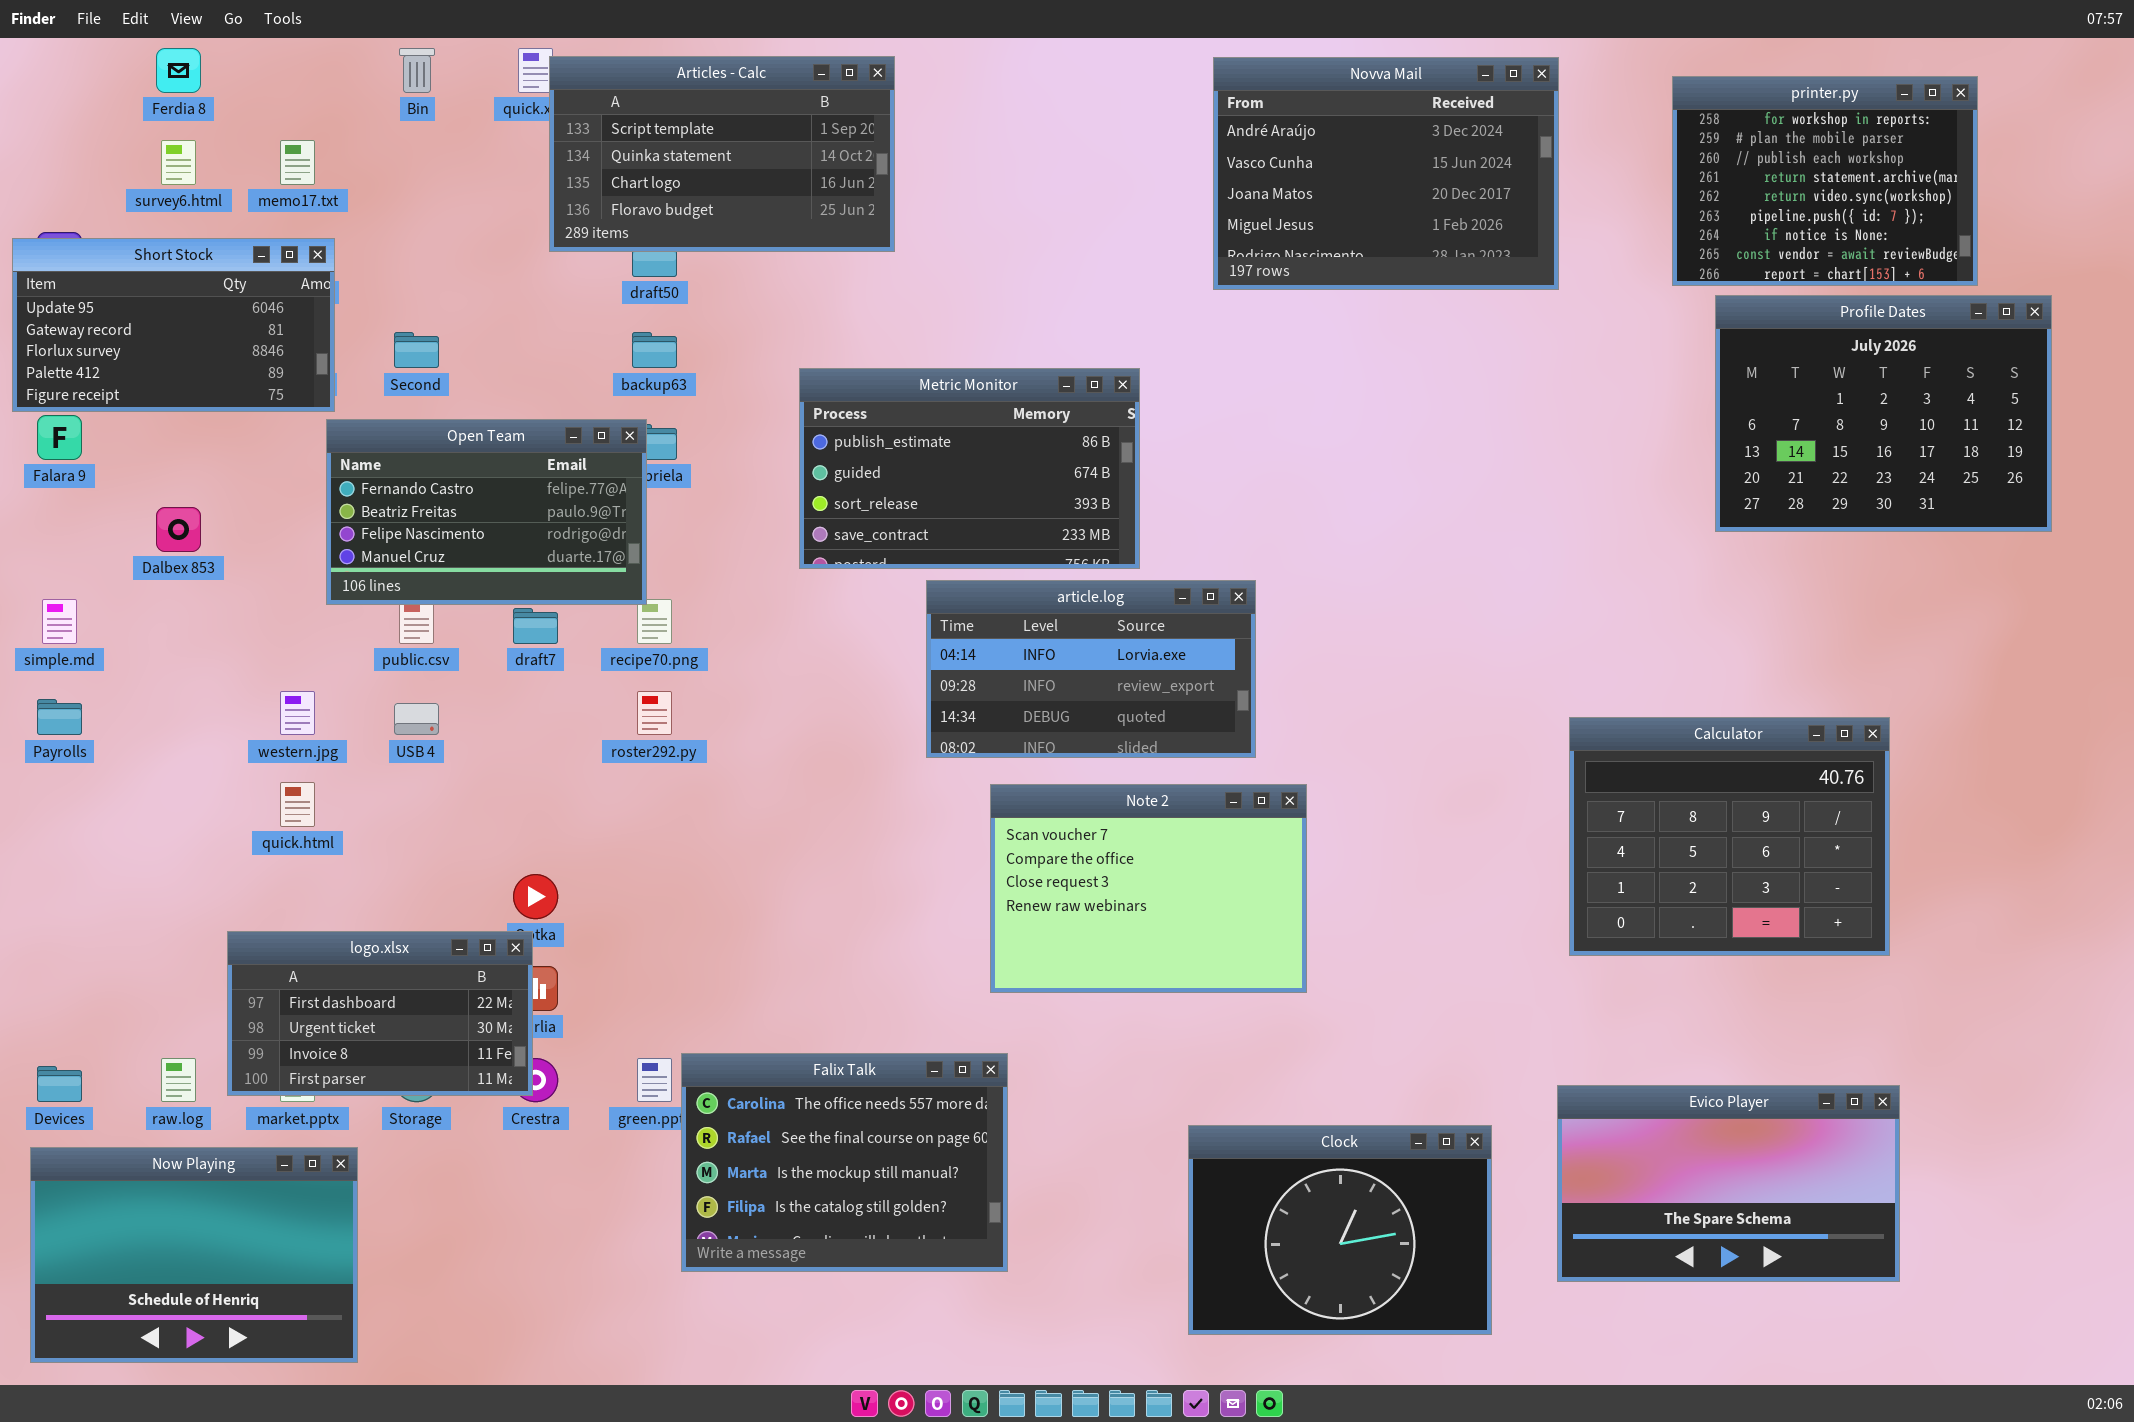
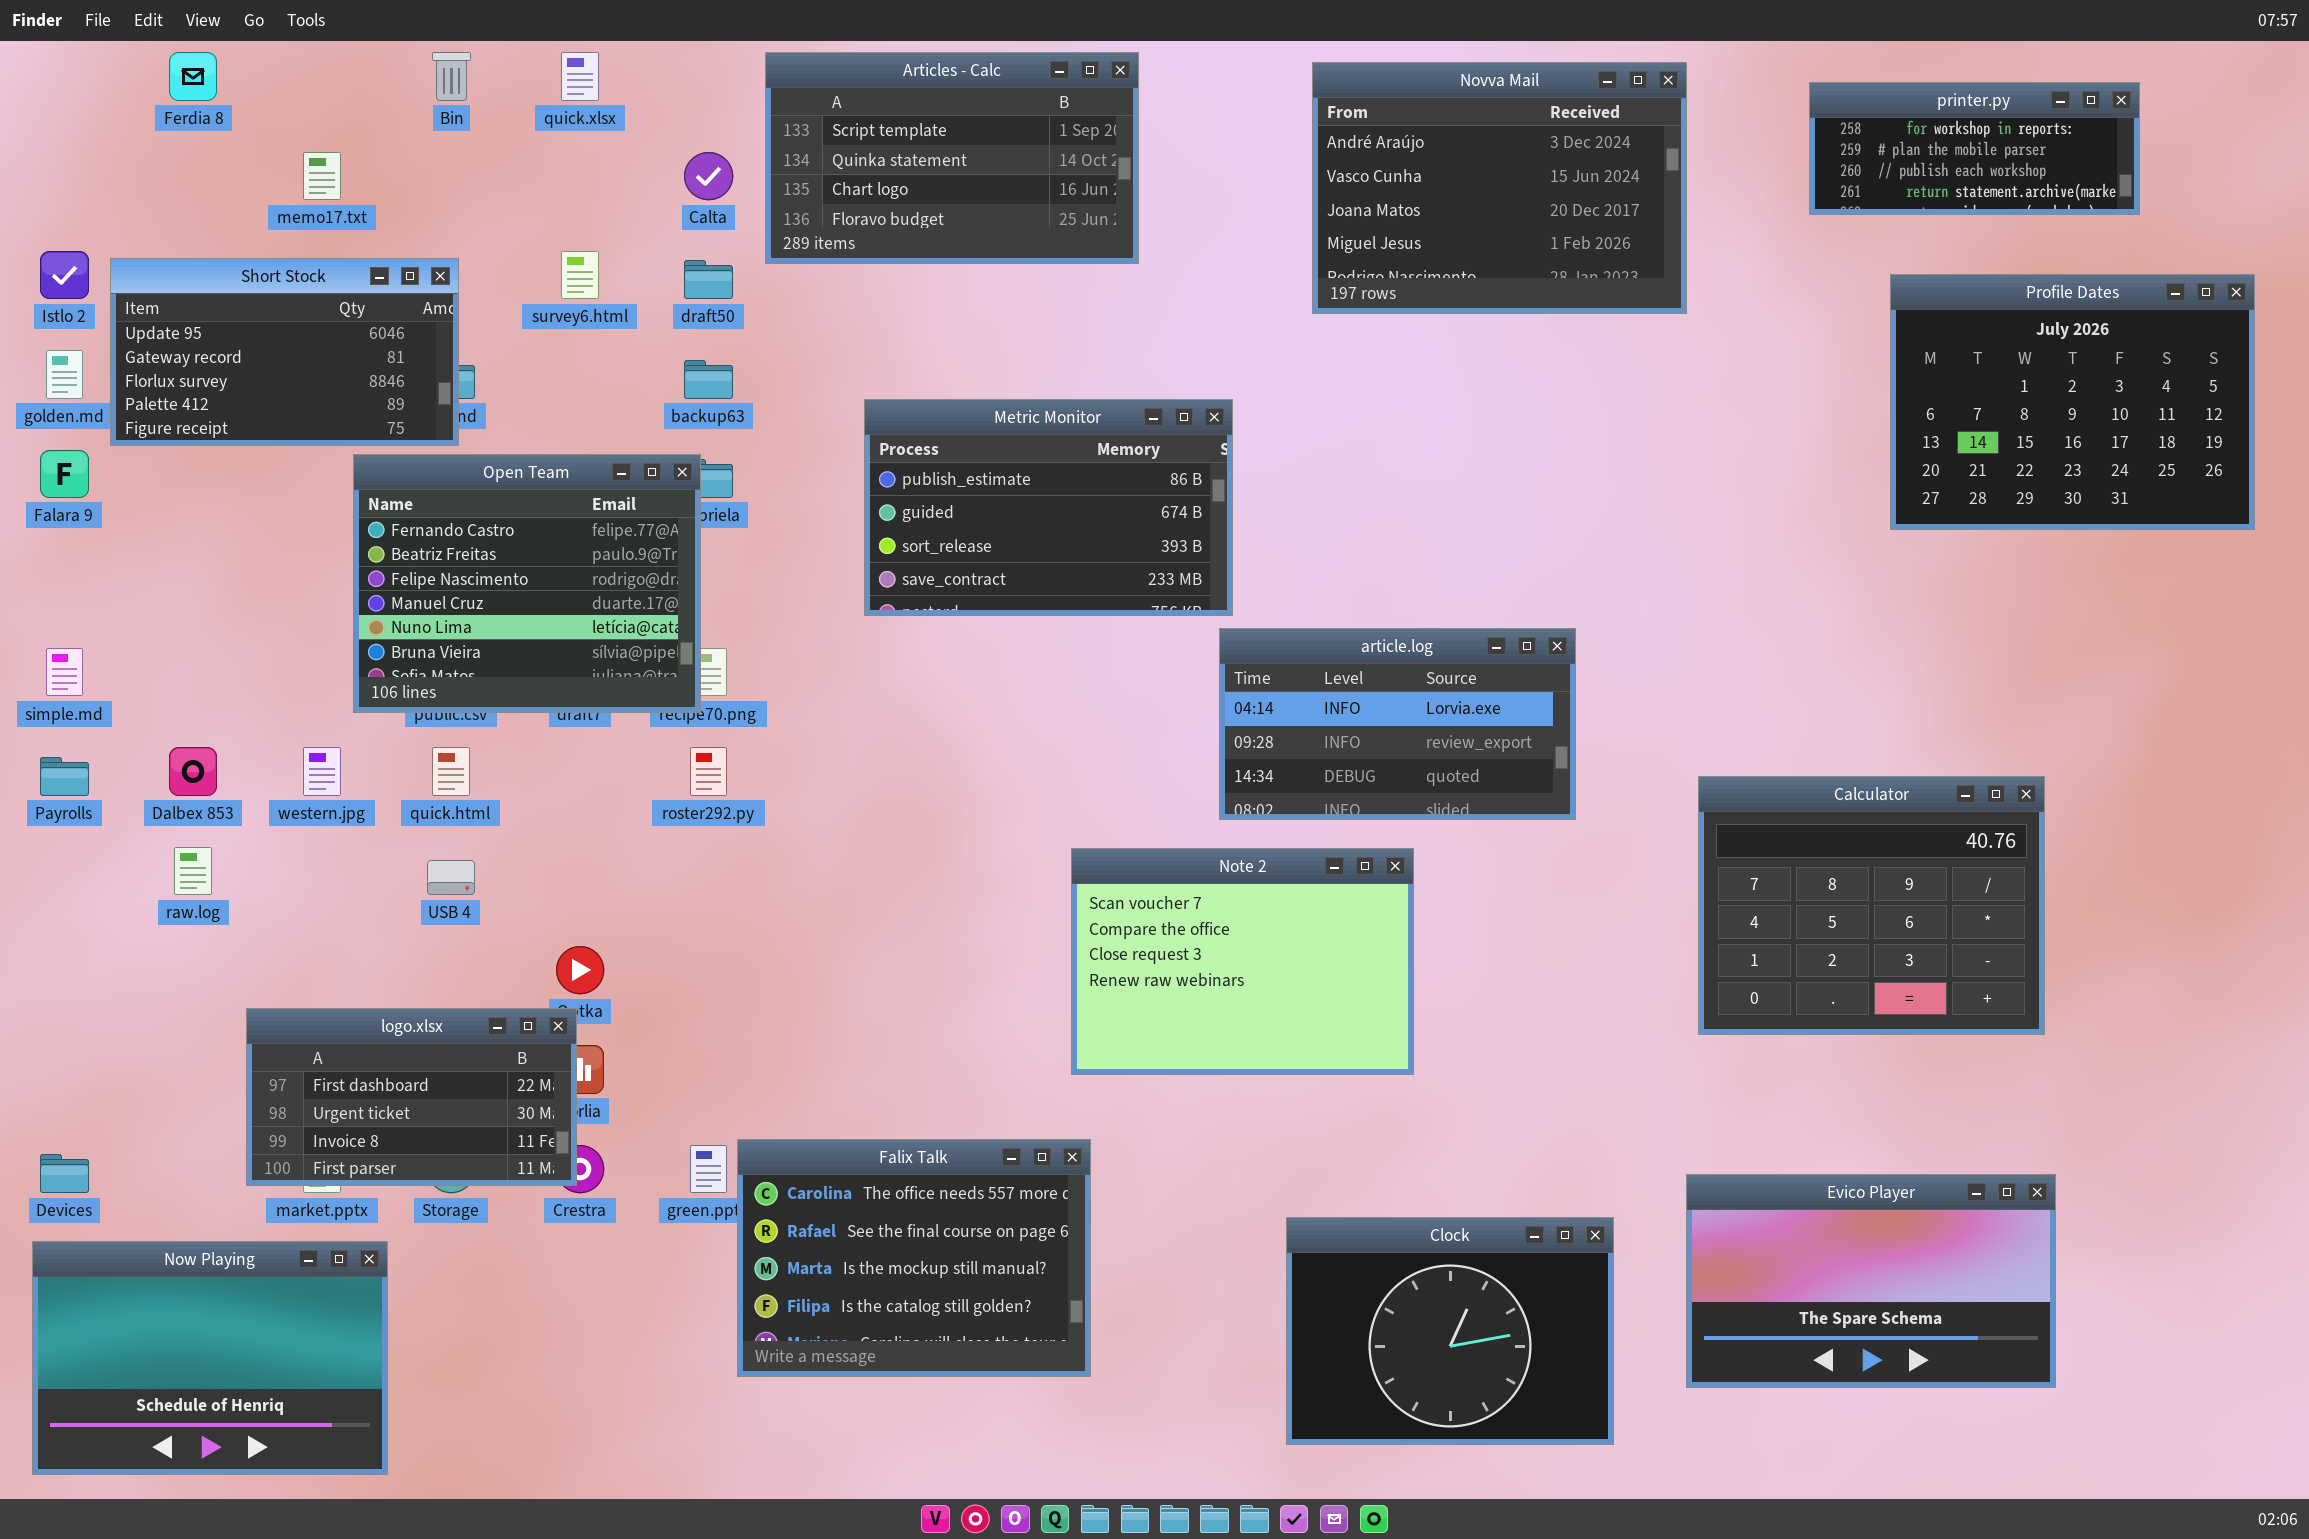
Articles - Calc: [549,56,895,252] -> [765,52,1139,264], moved
printer.py: [1672,76,1978,286] -> [1809,82,2140,215], resized
survey6.html: [161,140,196,185] -> [561,251,599,299], moved
Short Stock: [12,238,335,412] -> [110,258,459,446], moved
Profile Dates: [1715,295,2052,532] -> [1890,274,2255,530], moved
Open Team: [326,419,647,605] -> [353,454,701,713], resized
Dalbex 853: [156,507,201,552] -> [169,747,217,796], moved
article.log: [926,580,1256,758] -> [1219,628,1576,820], moved
USB 4: [394,703,439,735] -> [427,860,475,895], moved
quick.html: [280,782,315,827] -> [432,747,470,796], moved
raw.log: [161,1058,196,1102] -> [174,847,212,895], moved

